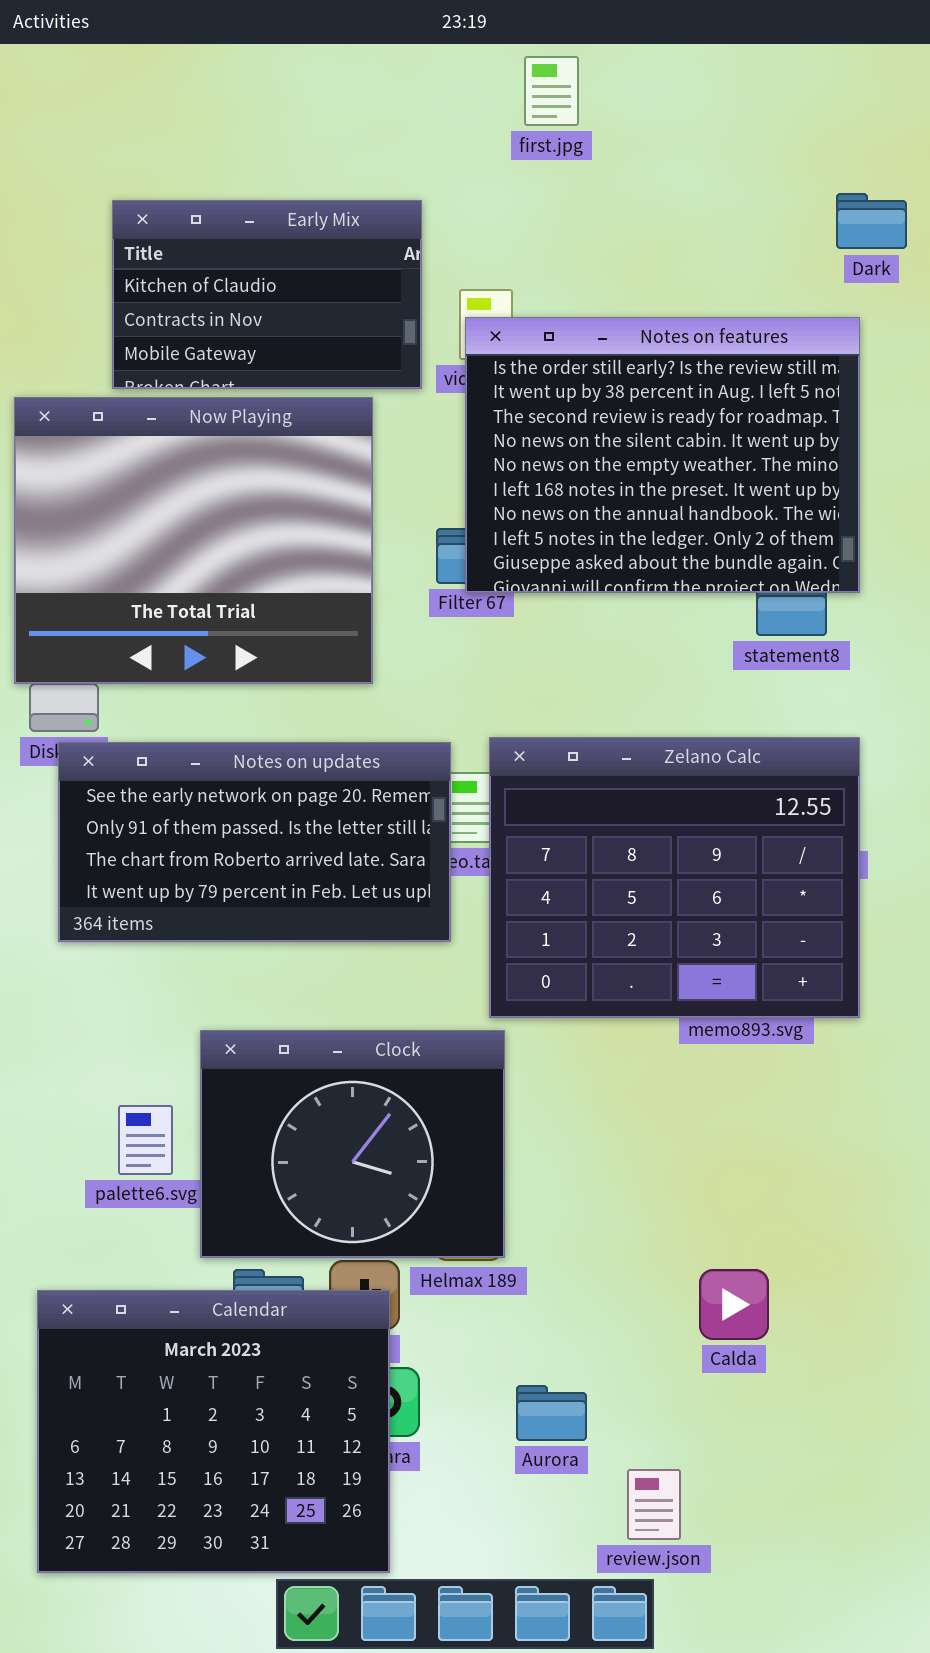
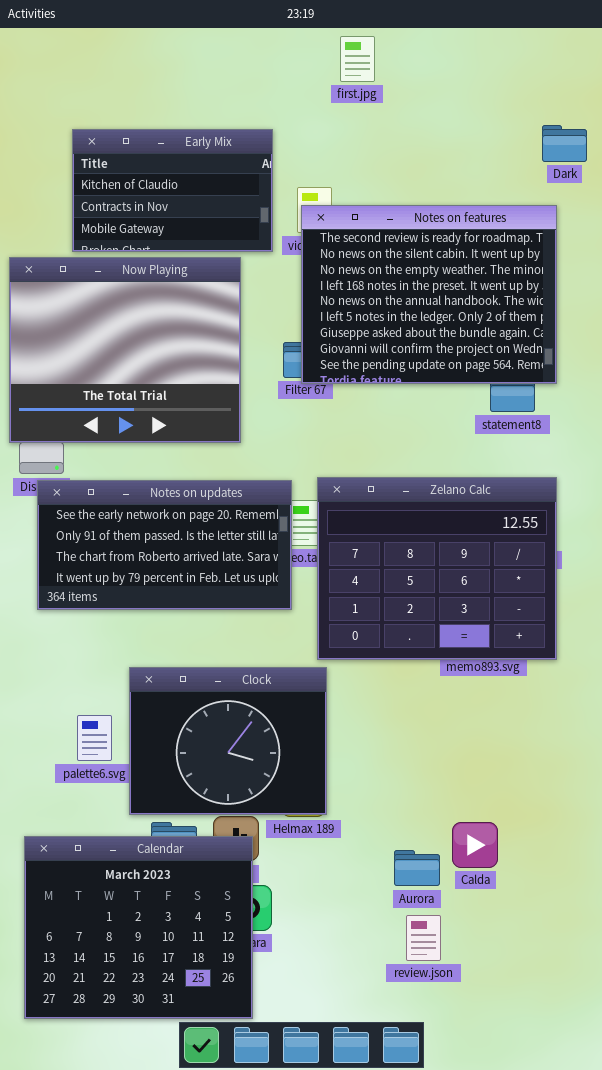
Notes on features: [465,317,860,593] -> [301,205,557,384], scrolled down 2 rows
Aurora: [516,1385,587,1441] -> [394,850,440,886], moved
review.json: [627,1469,681,1540] -> [406,915,441,961], moved

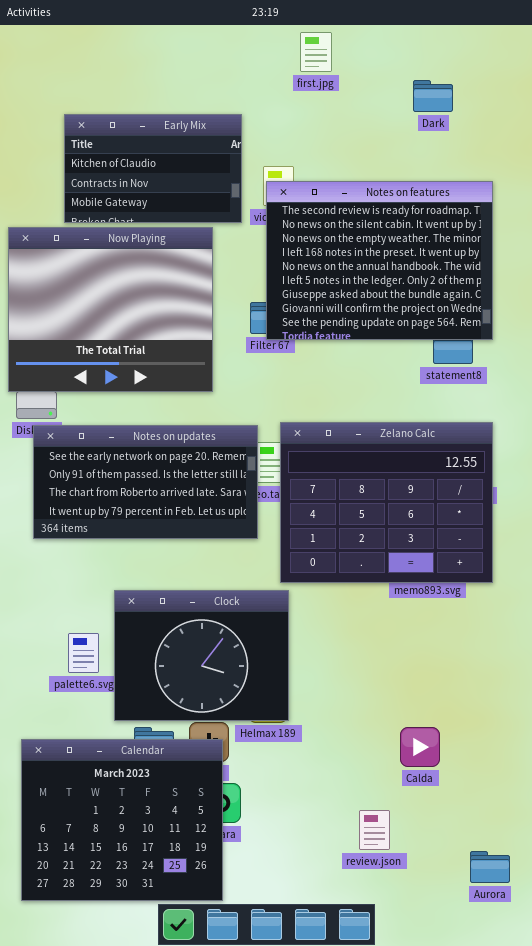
Dark: [542,125,587,162] -> [413,80,453,112], moved
Aurora: [394,850,440,886] -> [470,851,510,883], moved

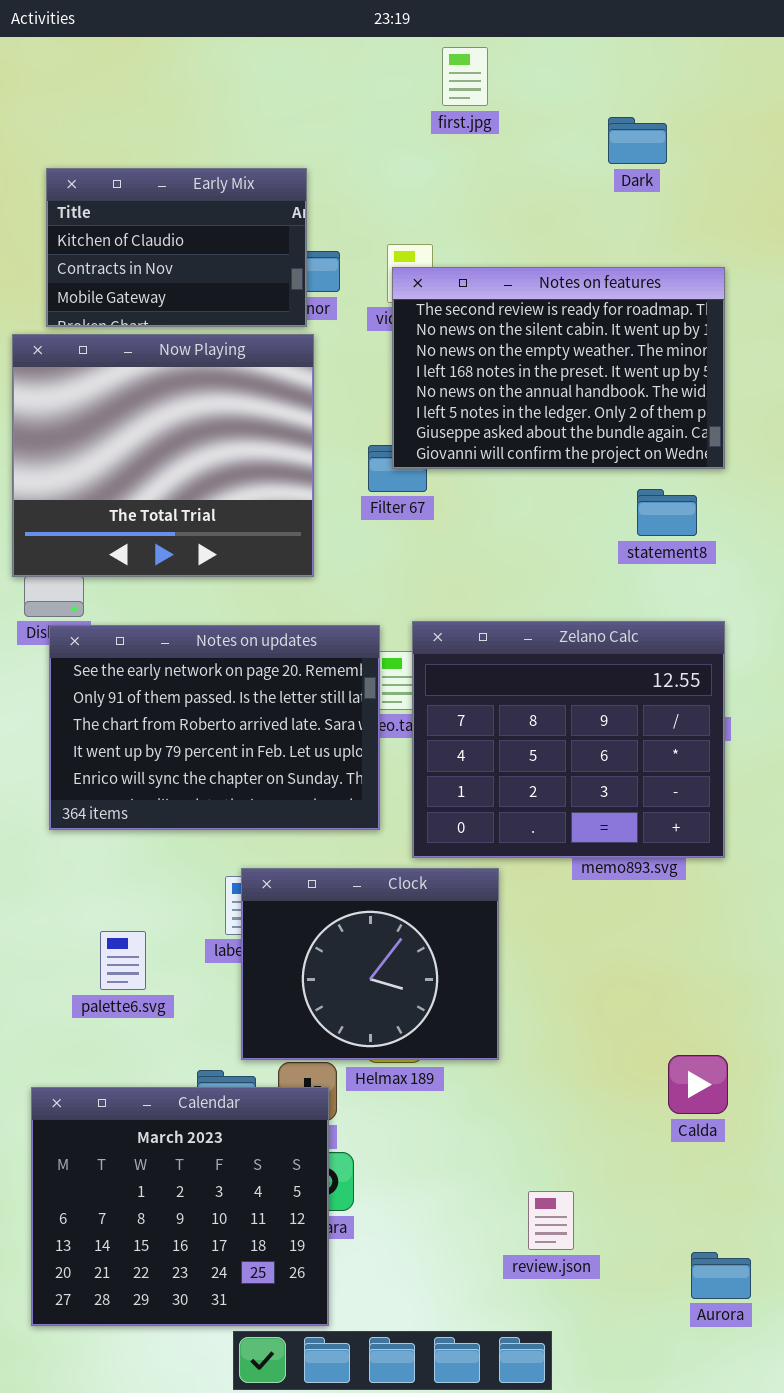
Early Mix: [64,114,242,223] -> [46,168,307,327], moved
Notes on features: [266,181,493,340] -> [392,267,725,469], resized
Notes on updates: [33,425,258,539] -> [49,625,380,830], resized
Clock: [114,590,289,721] -> [241,868,499,1060], moved
Calda: [400,727,440,767] -> [668,1055,728,1114], moved

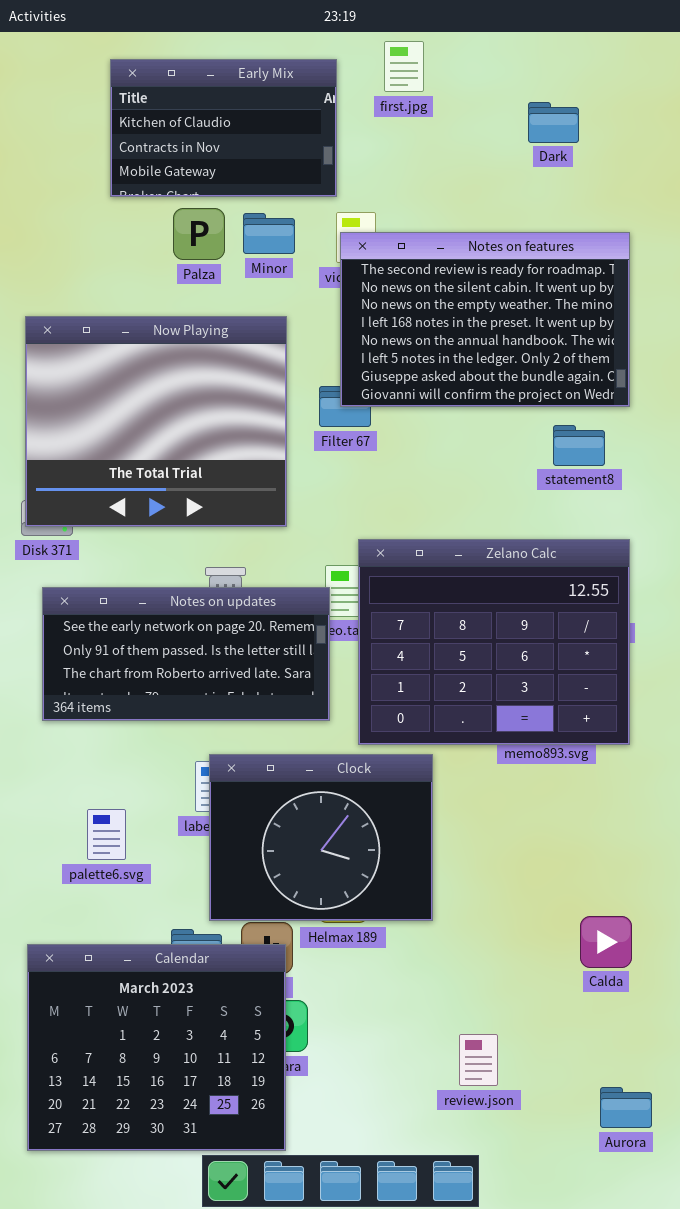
Early Mix: [46,168,307,327] -> [110,59,337,197], moved
Now Playing: [12,334,314,577] -> [25,316,287,527], moved
Notes on updates: [49,625,380,830] -> [42,587,330,721], resized

